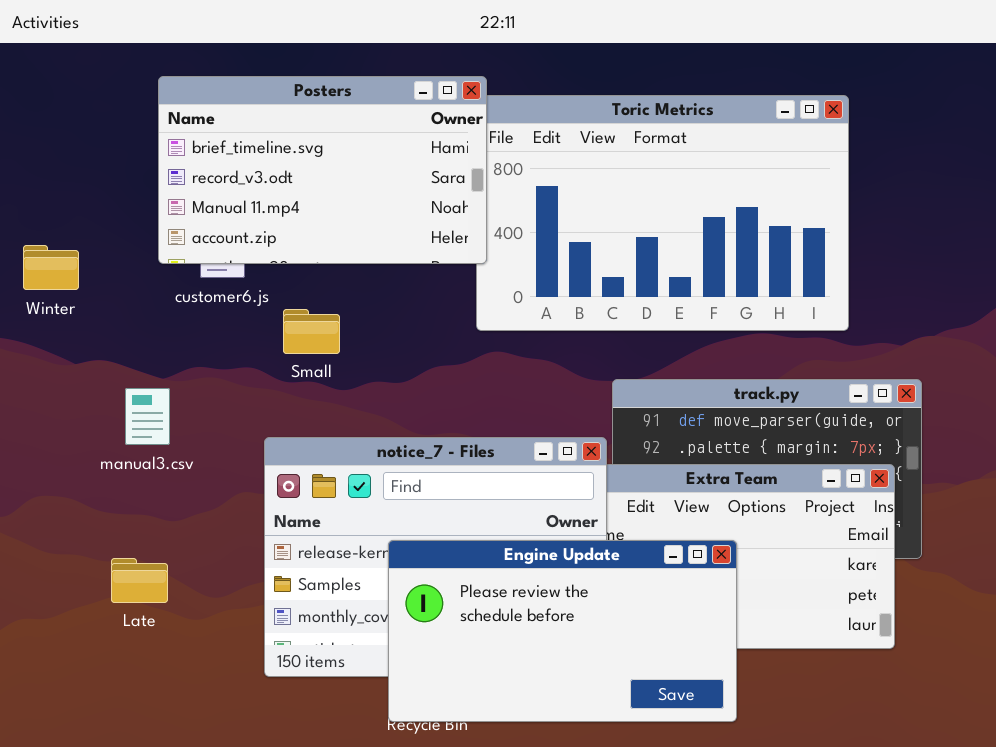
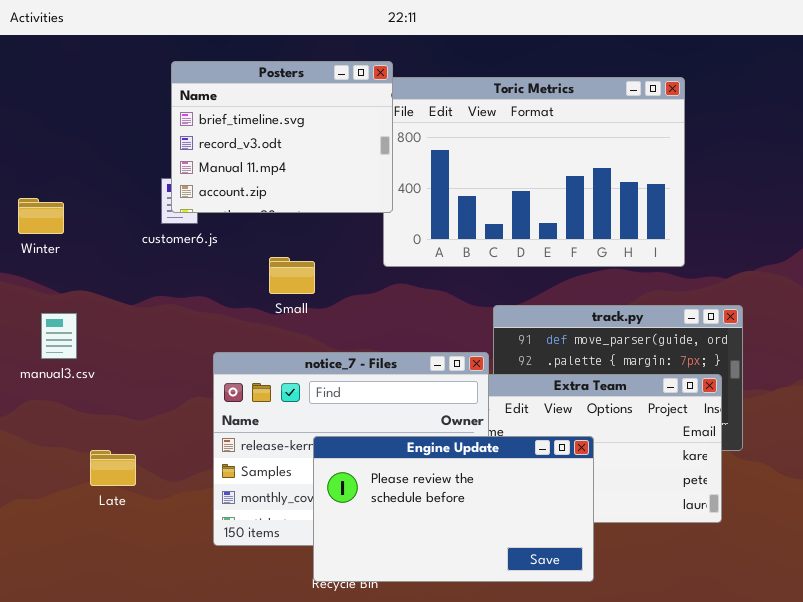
Posters: [158,76,487,264] -> [171,61,393,213], resized
Small: [283,309,340,354] -> [269,257,315,294], moved
manual3.csv: [125,388,170,445] -> [41,313,77,359], moved

